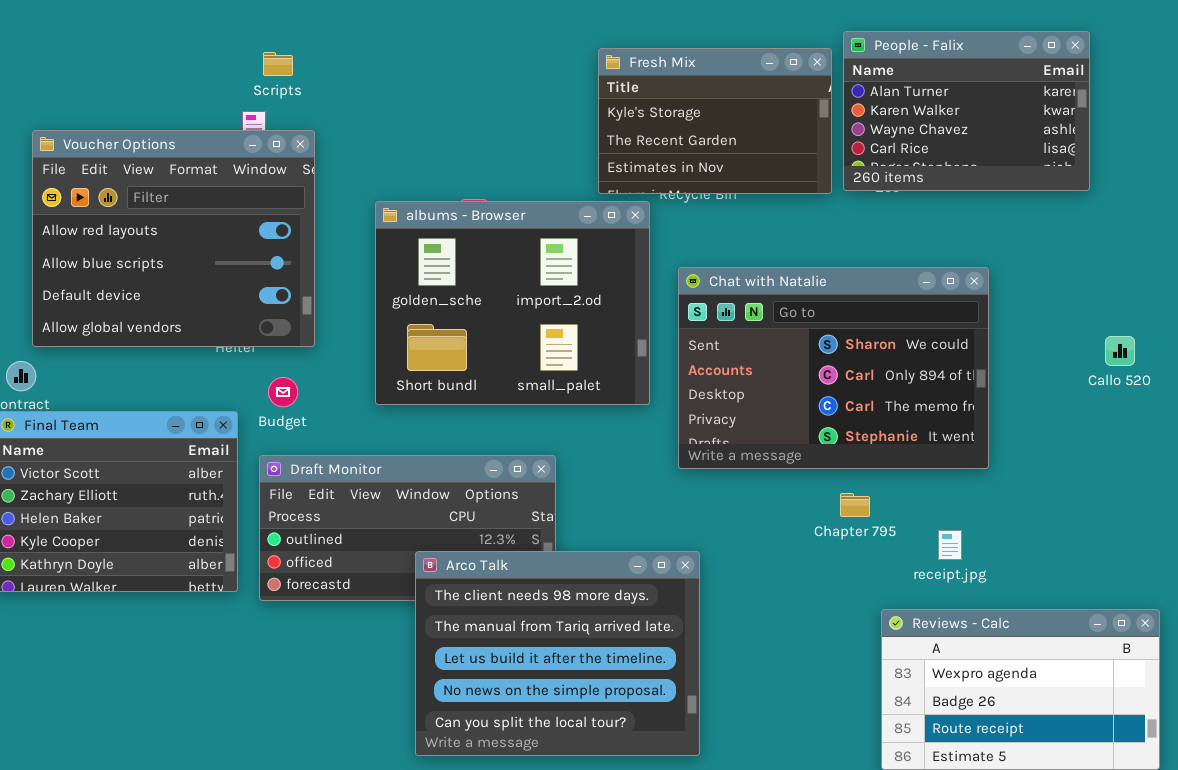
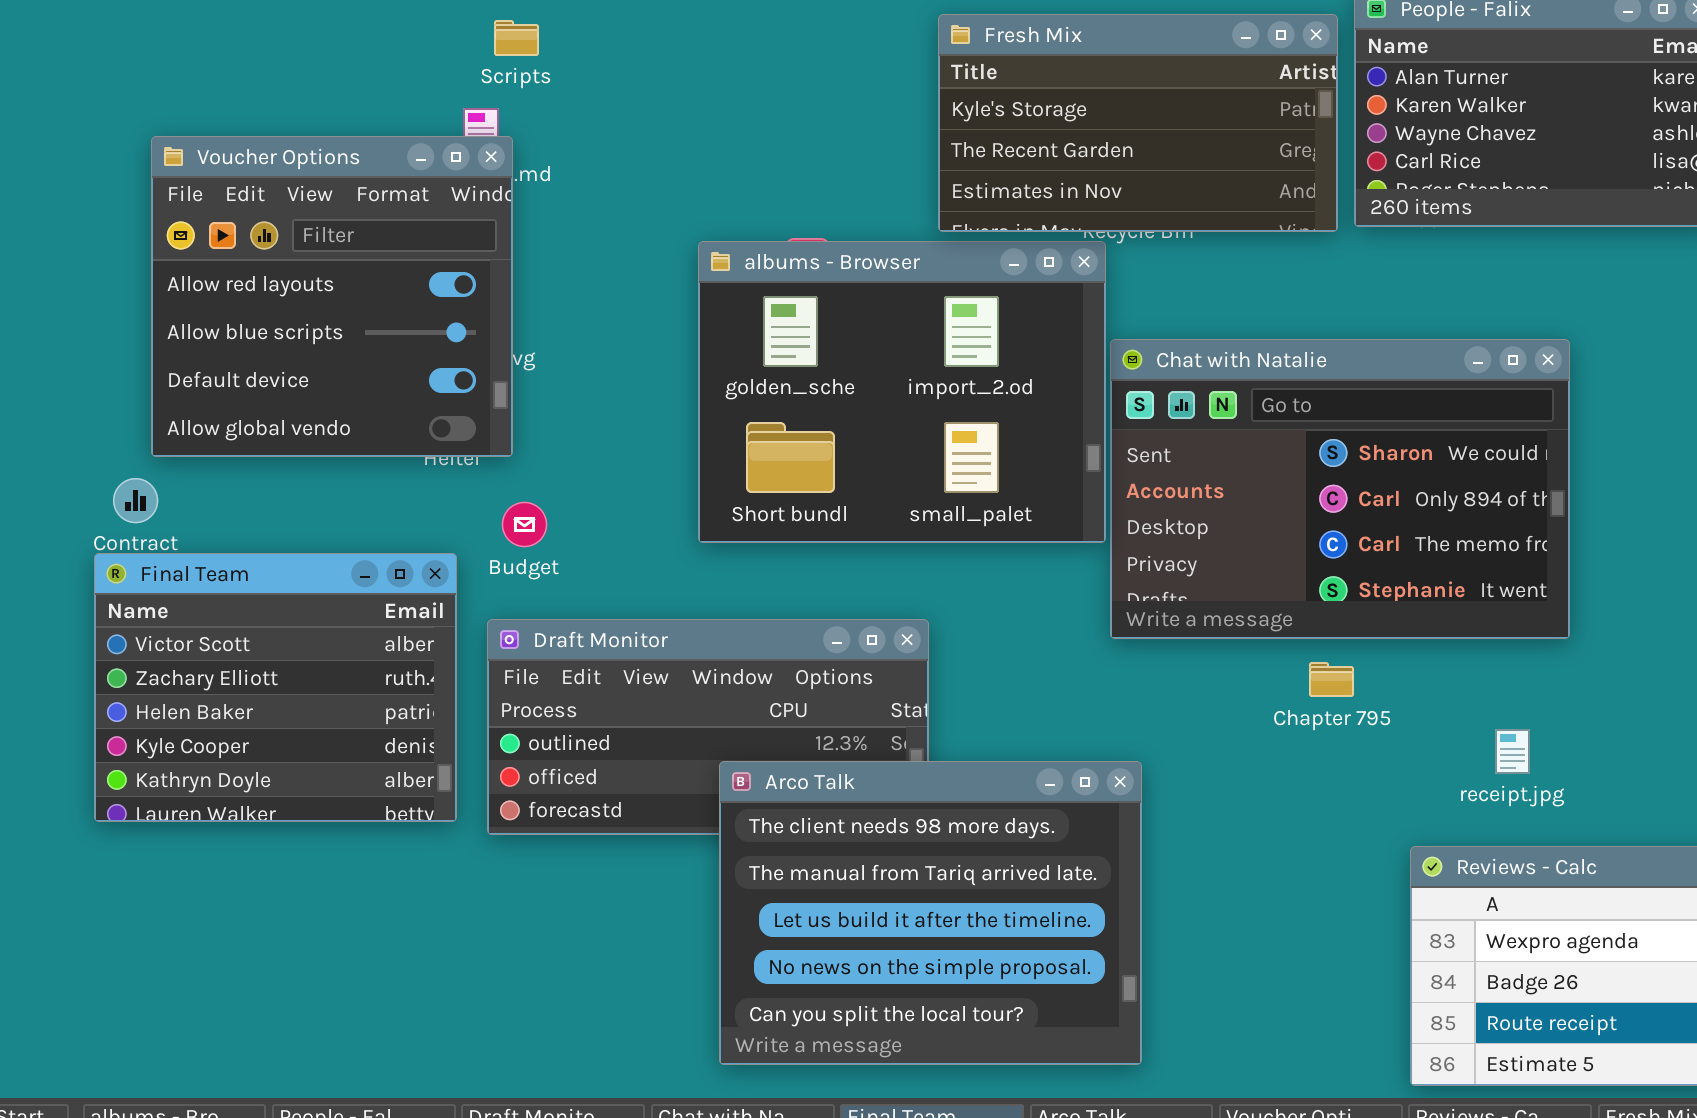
Fresh Mix: [598,48,832,194] -> [938,14,1338,232], resized
Voucher Options: [32,130,315,347] -> [151,136,513,457], resized
albums - Browser: [375,201,650,405] -> [698,241,1106,543], moved
Chapter 795: [840,493,870,517] -> [1309,662,1354,697], moved

